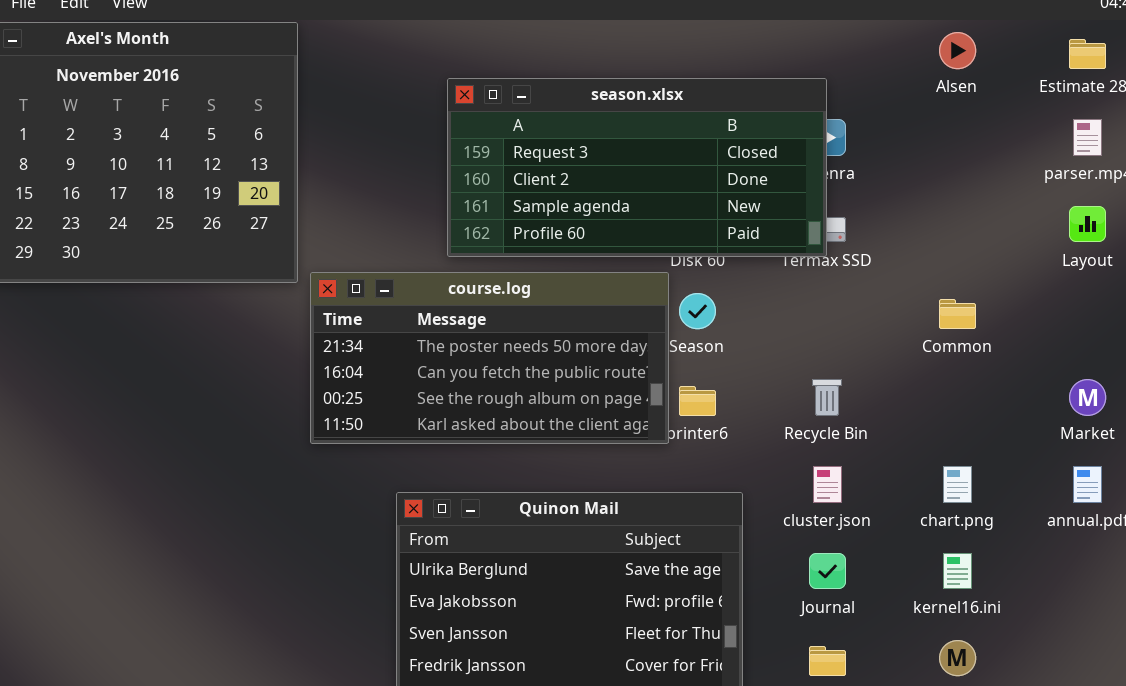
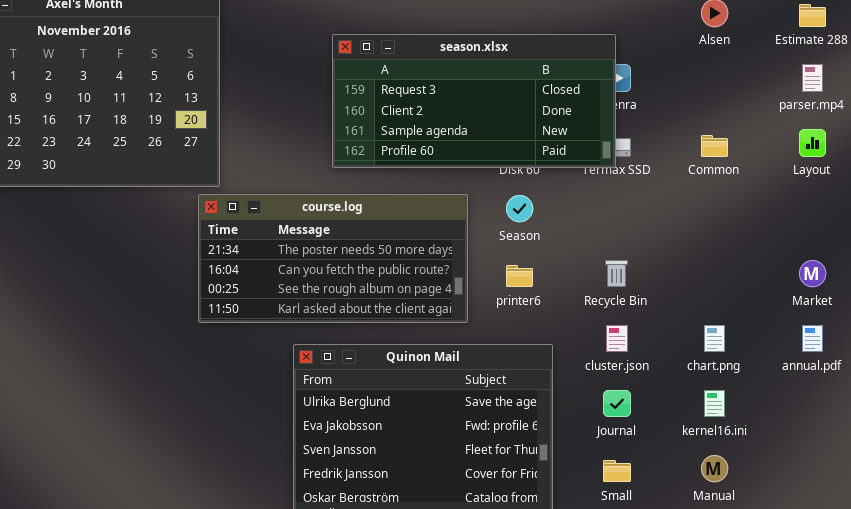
course.log: [310,272,669,444] -> [198,194,468,323], moved
Common: [939,299,976,329] -> [701,135,728,157], moved

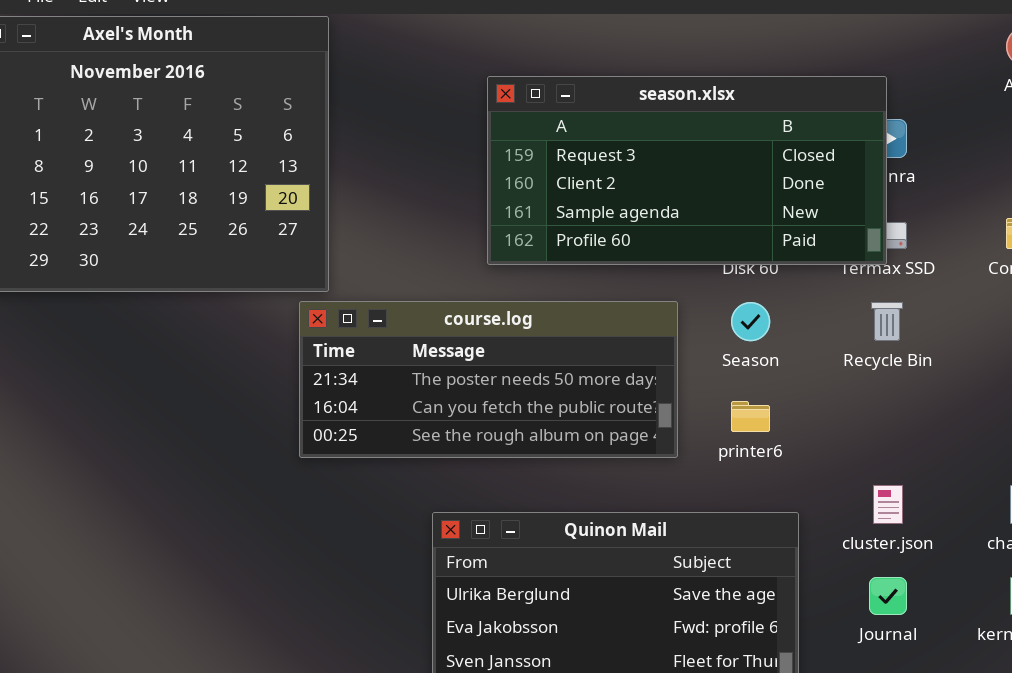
course.log: [198,194,468,323] -> [299,301,678,458], resized
Recycle Bin: [605,260,628,287] -> [871,302,903,341], moved

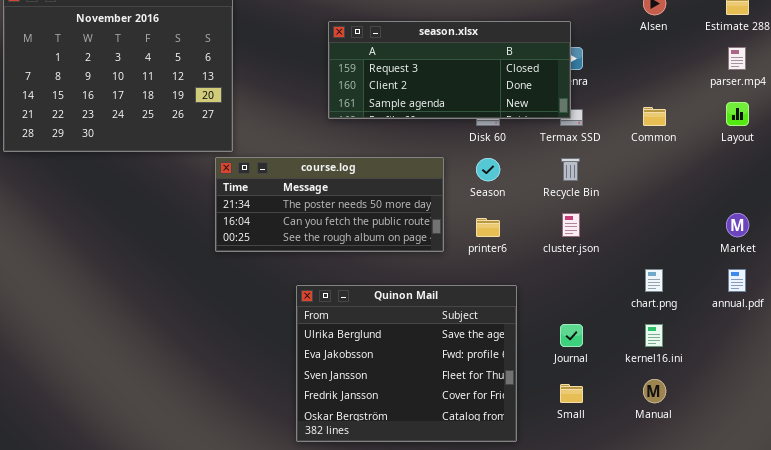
season.xlsx: [487,76,887,265] -> [328,21,571,119], resized
cluster.json: [873,485,903,524] -> [562,213,580,237], moved

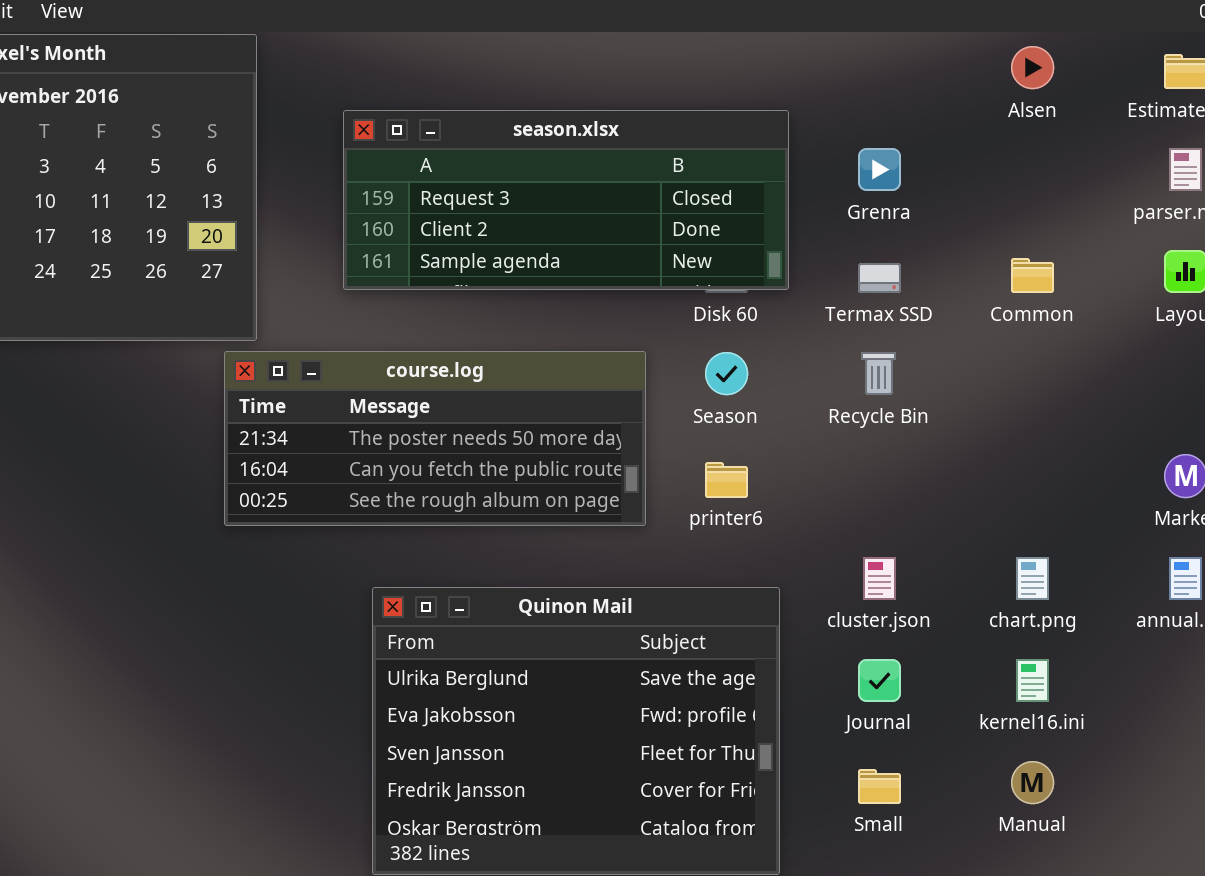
season.xlsx: [328,21,571,119] -> [343,110,789,290], moved
cluster.json: [562,213,580,237] -> [863,557,896,600], moved

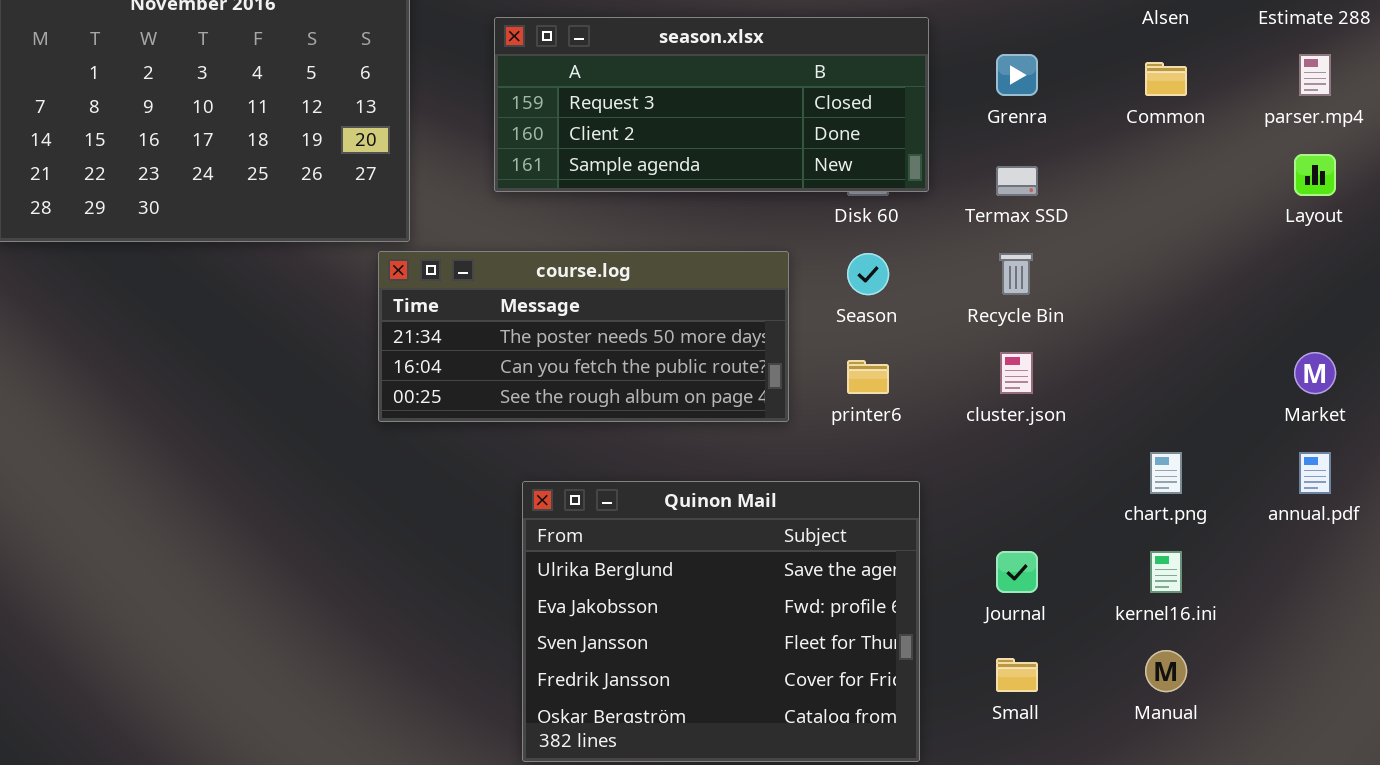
Common: [1011,258,1054,293] -> [1145,62,1187,96], moved
cluster.json: [863,557,896,600] -> [1000,352,1033,394], moved

